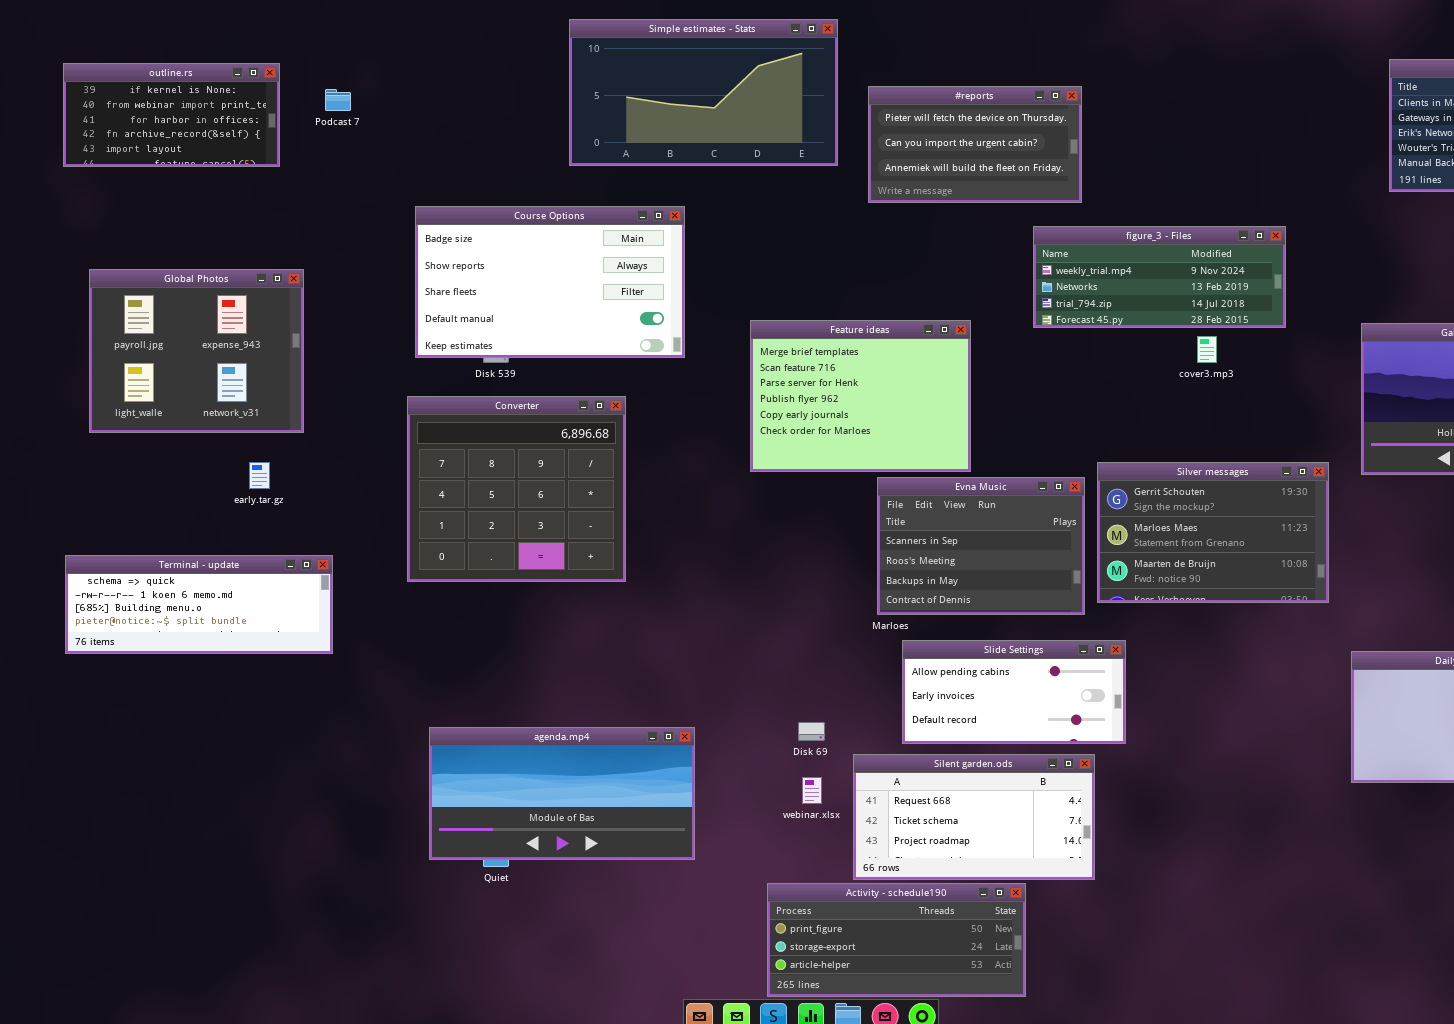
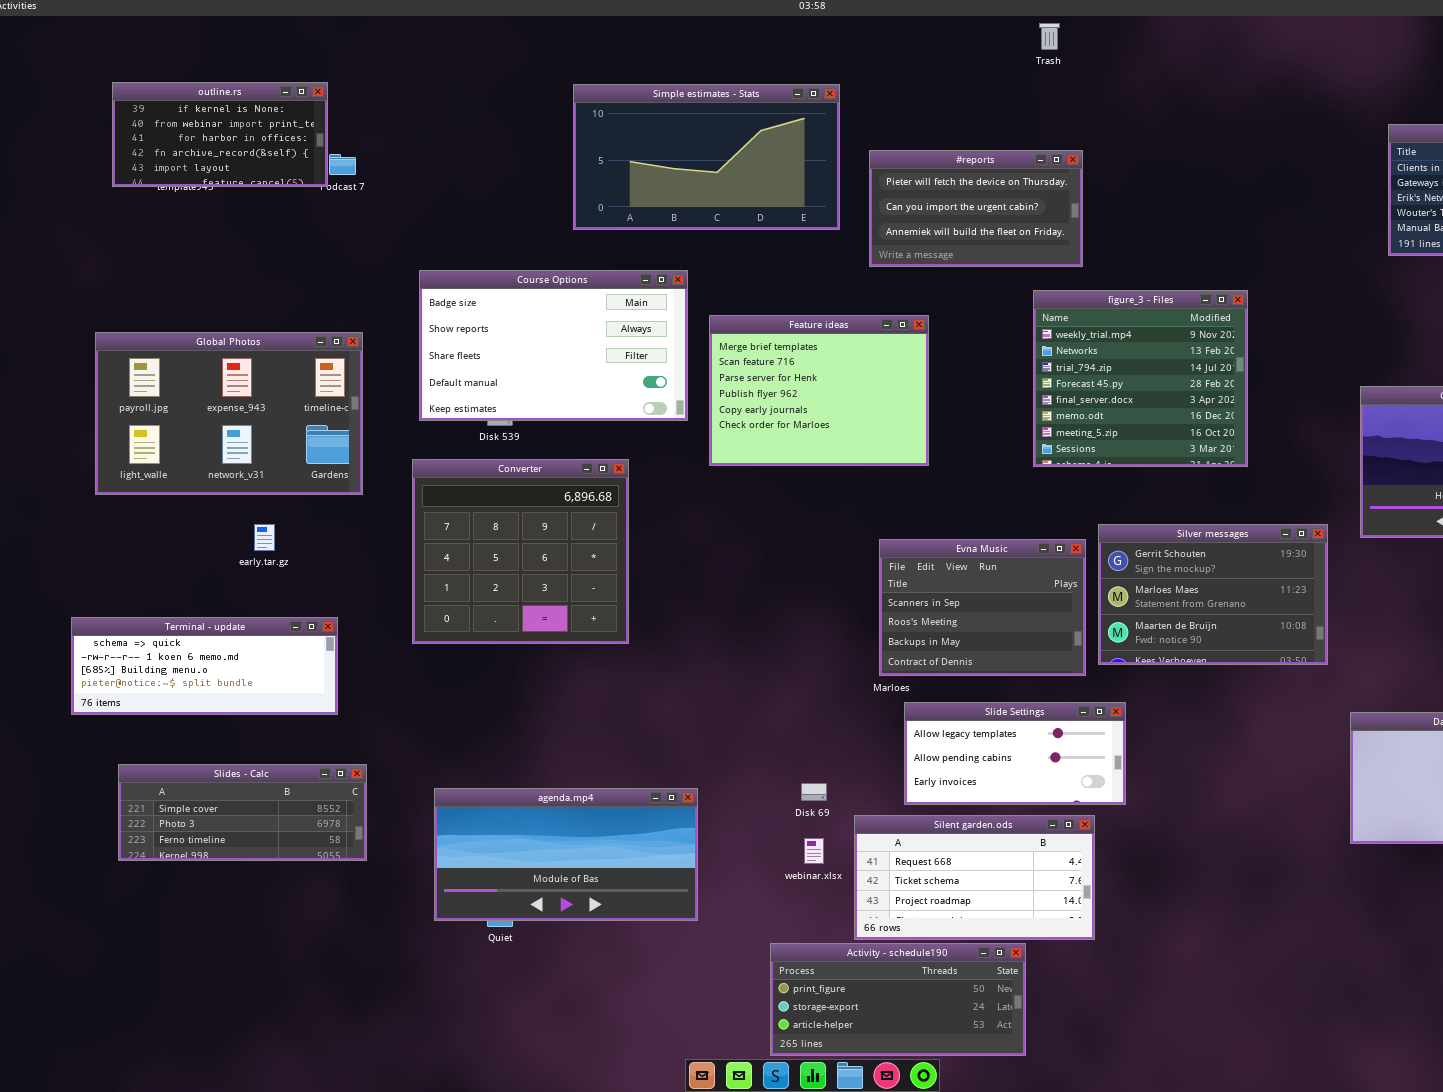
outline.rs: [63,63,280,167] -> [112,82,328,187], moved
figure_3 - Files: [1033,226,1286,328] -> [1033,290,1248,467], resized
Global Photos: [89,269,304,433] -> [95,332,363,495], resized
Feature ideas: [750,320,971,472] -> [709,315,929,466], moved
Slide Settings: [902,640,1126,744] -> [904,702,1126,805], scrolled up 1 row
Slides - Calc: none -> [118,764,367,861], opened

